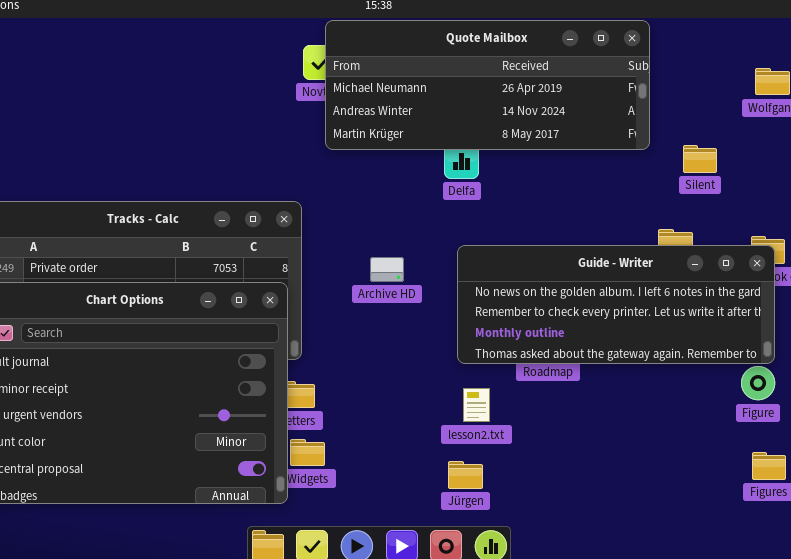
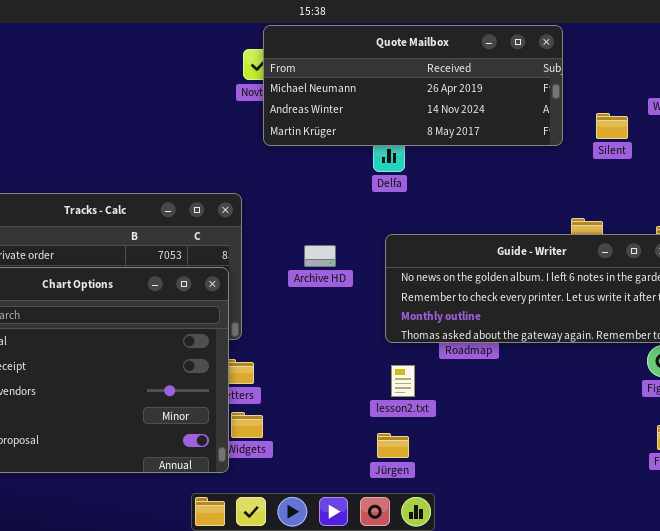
Silent: [683,145,717,173] -> [596,113,628,139], moved

